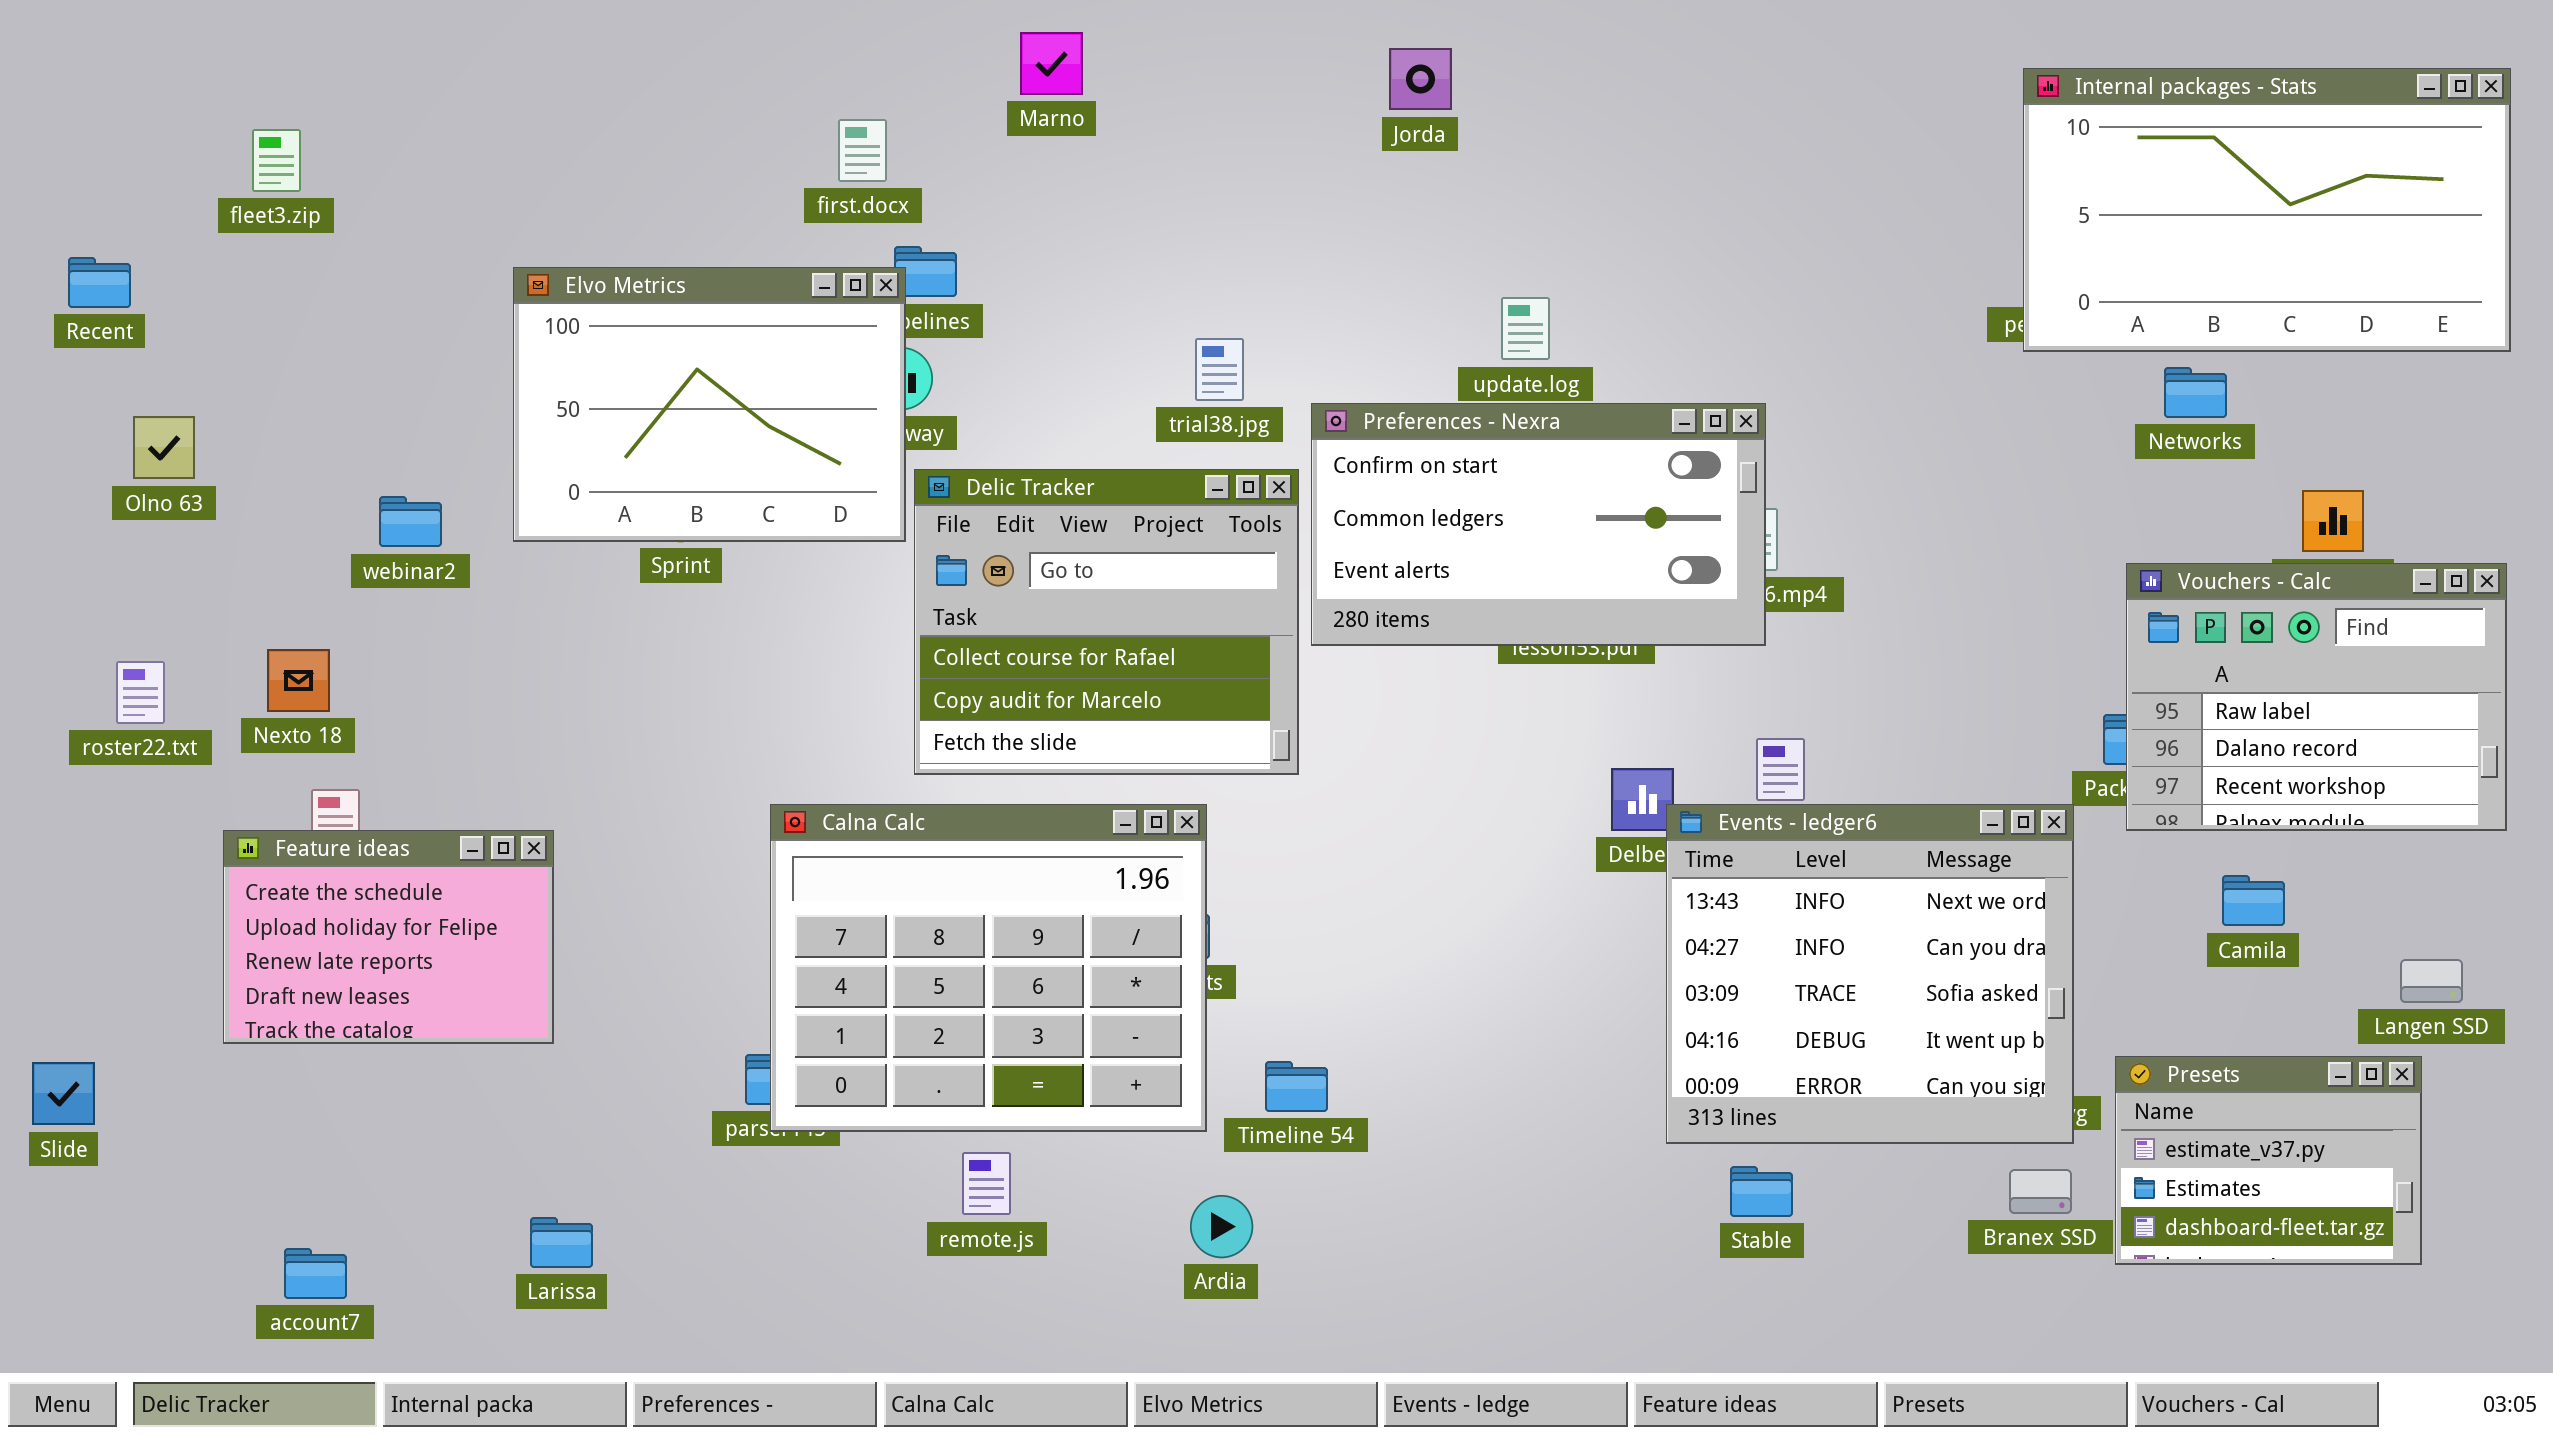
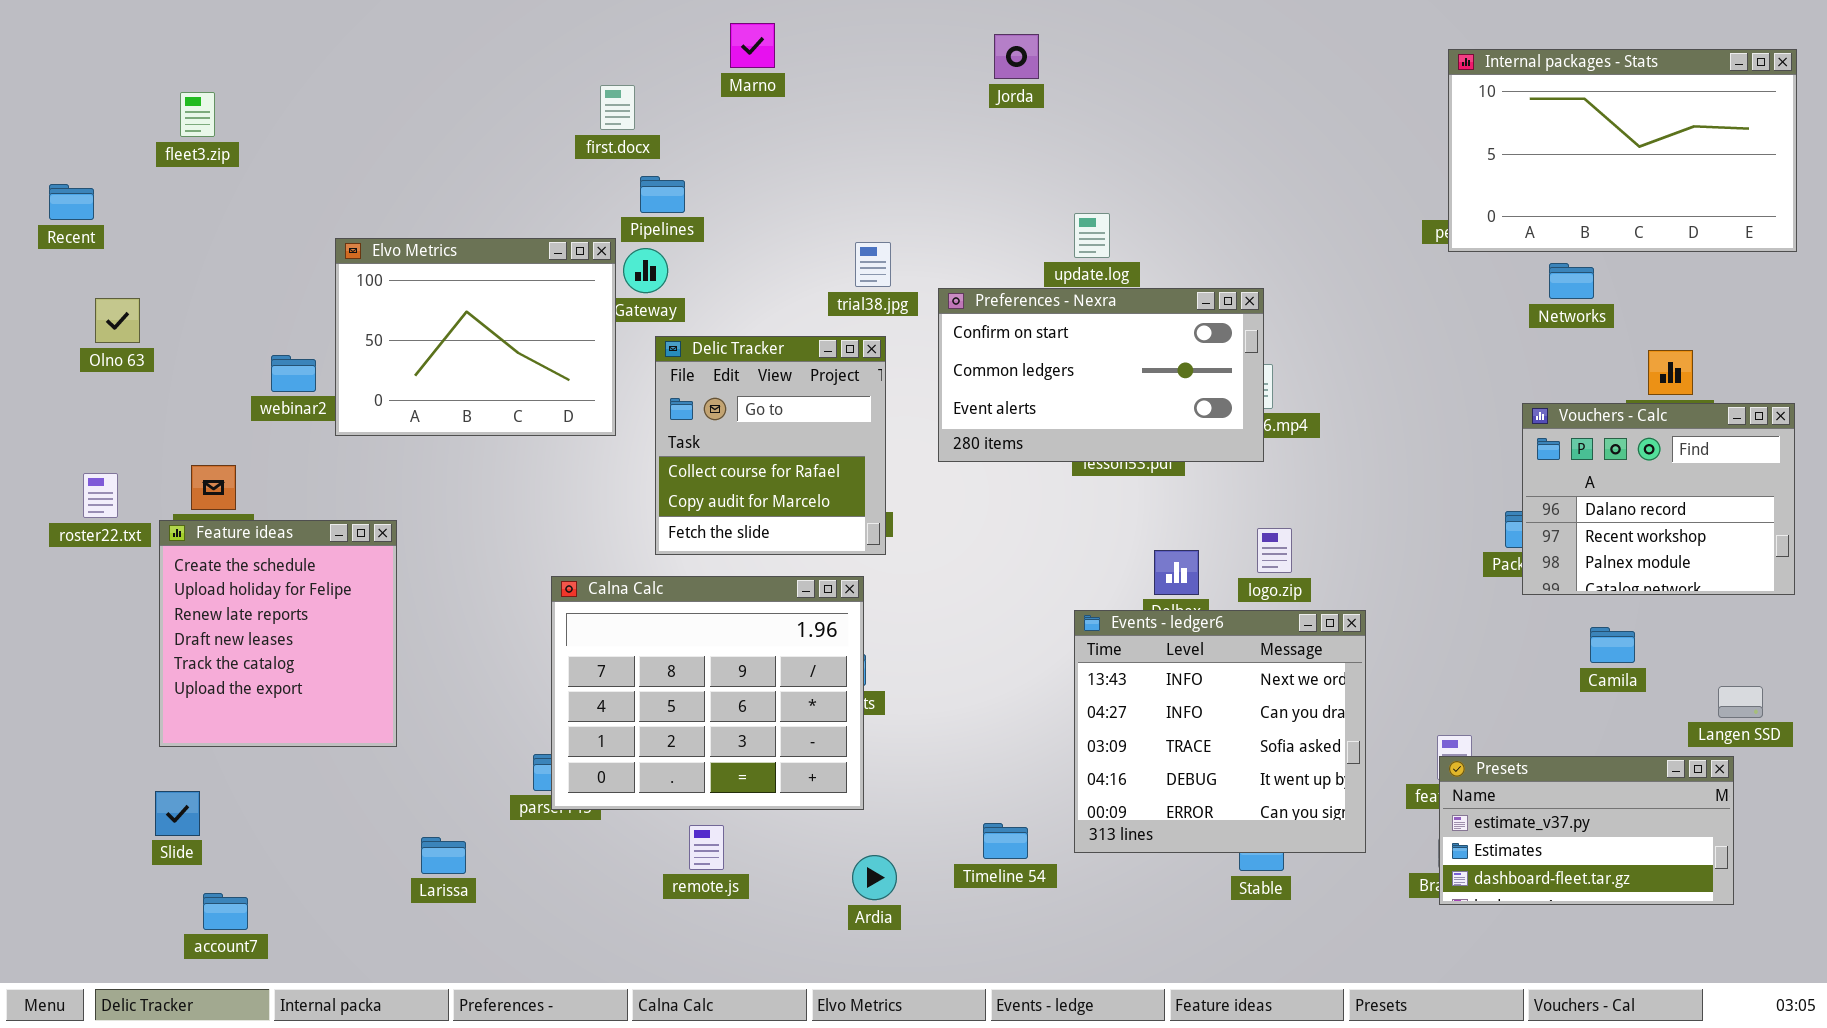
Elvo Metrics: [513,267,906,542] -> [335,238,616,436], moved
Delic Tracker: [914,469,1299,775] -> [655,336,886,555], resized
Vouchers - Calc: [2126,563,2507,831] -> [1522,403,1795,595], scrolled down 1 row
Events - ledger6: [1666,804,2074,1144] -> [1074,610,1366,853], moved
Feature ideas: [223,830,554,1044] -> [159,520,397,747], resized
Presets: [2115,1056,2422,1265] -> [1439,756,1734,905], resized
Timeline 54: [1265,1061,1328,1112] -> [983,823,1028,859], moved
Slide: [32,1062,95,1125] -> [155,791,200,836], moved
Larissa: [530,1217,593,1268] -> [421,837,466,874], moved

